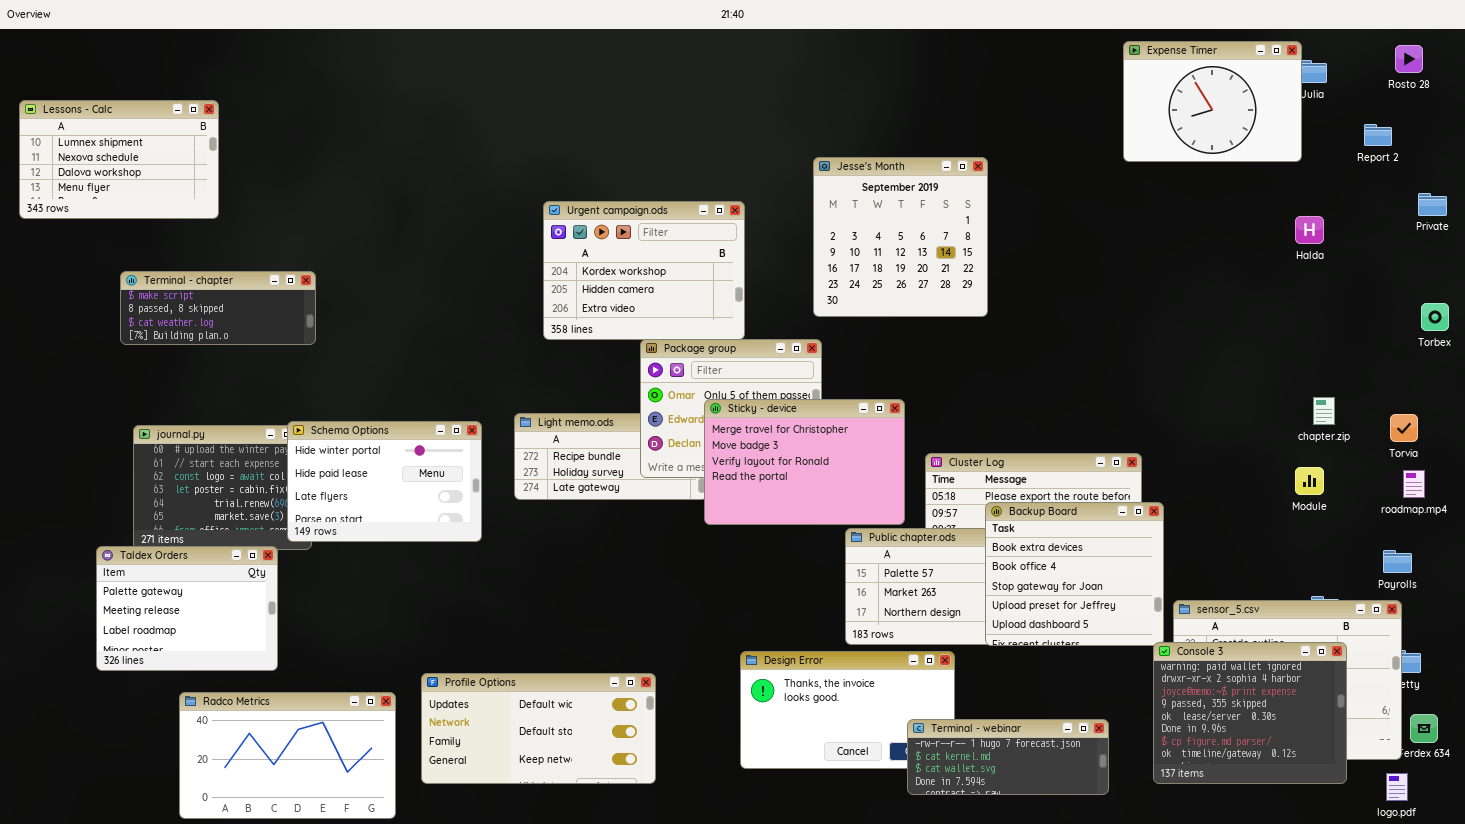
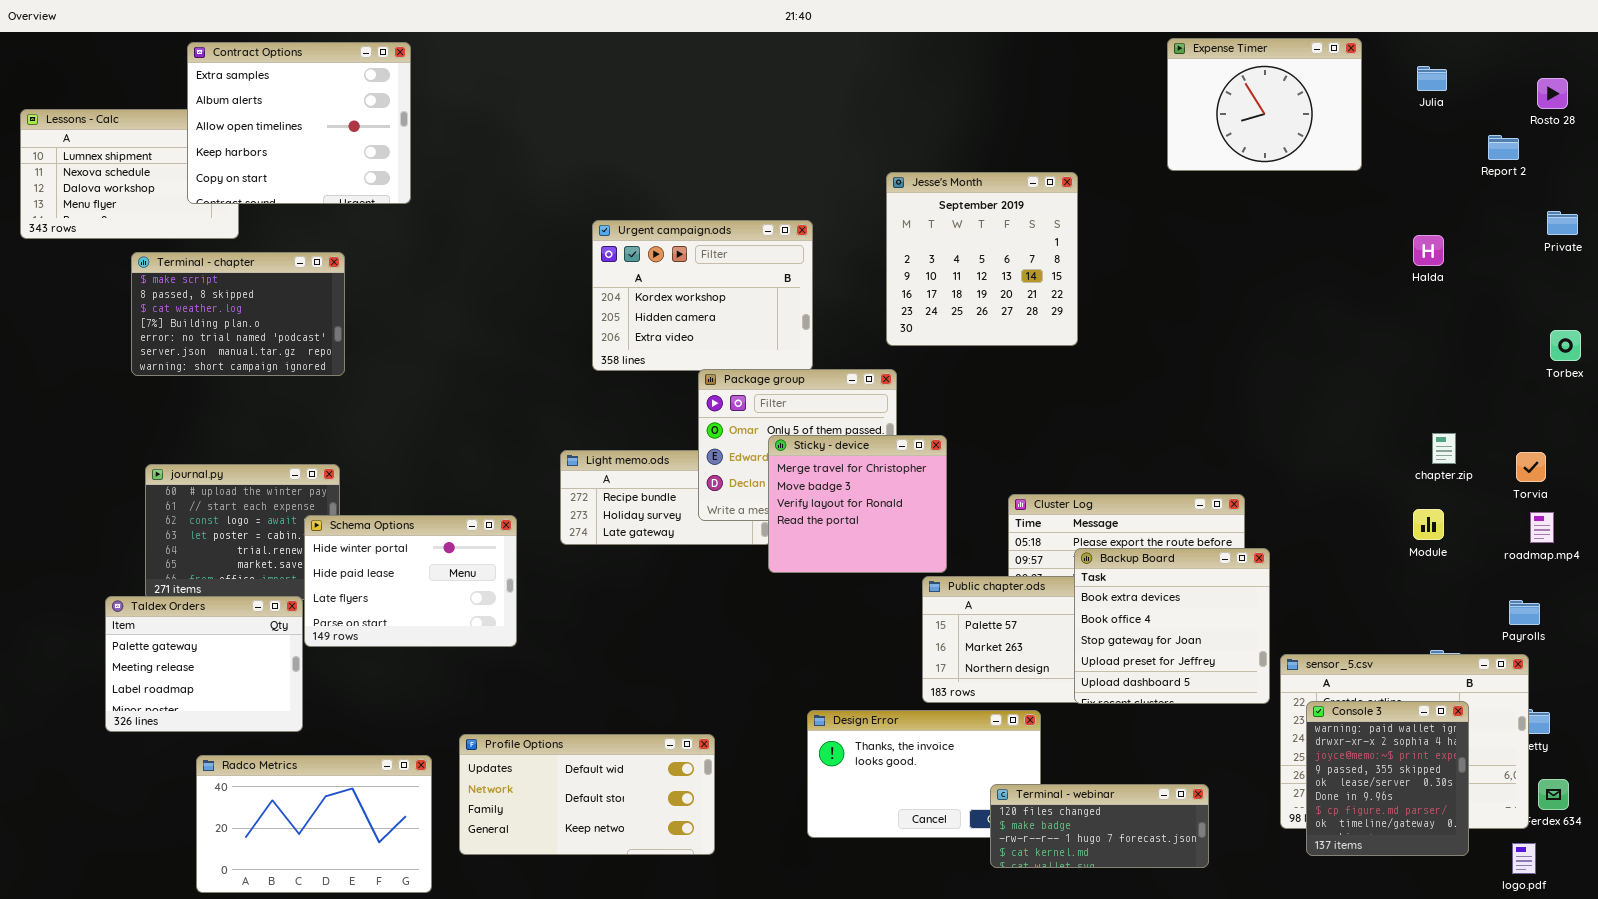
Contract Options: none -> [187,42,411,204], opened
Expense Timer: [1123,41,1302,162] -> [1167,38,1362,171], moved
Rosto 28: [1395,45,1423,73] -> [1537,78,1568,109], moved
Terminal - chapter: [120,271,316,345] -> [131,252,345,376], resized
Sticky - device: [704,399,905,525] -> [768,435,947,573], resized
Schema Options: [287,421,482,542] -> [304,515,517,647], moved
Console 3: [1153,642,1347,784] -> [1306,701,1469,856], resized
Terminal - webinar: [907,719,1109,795] -> [990,784,1209,868], scrolled up 2 rows

